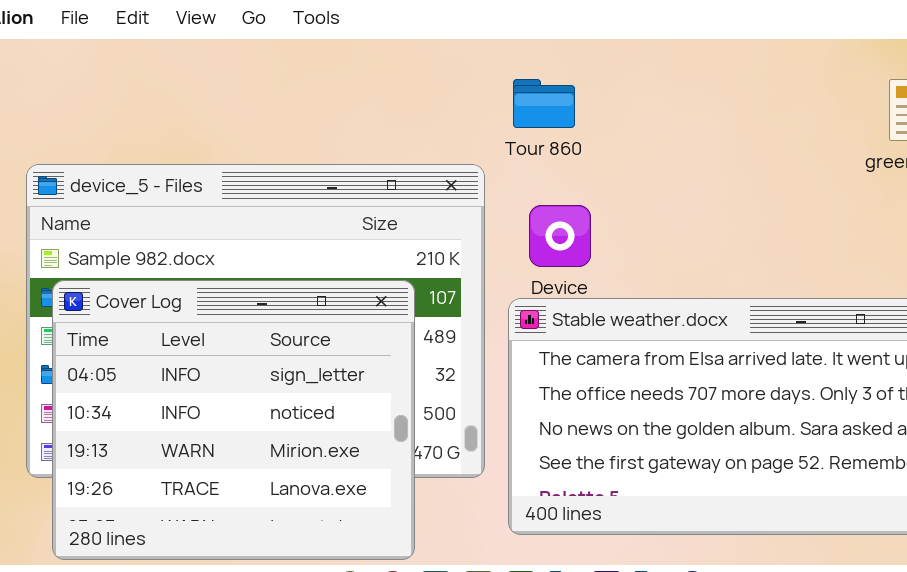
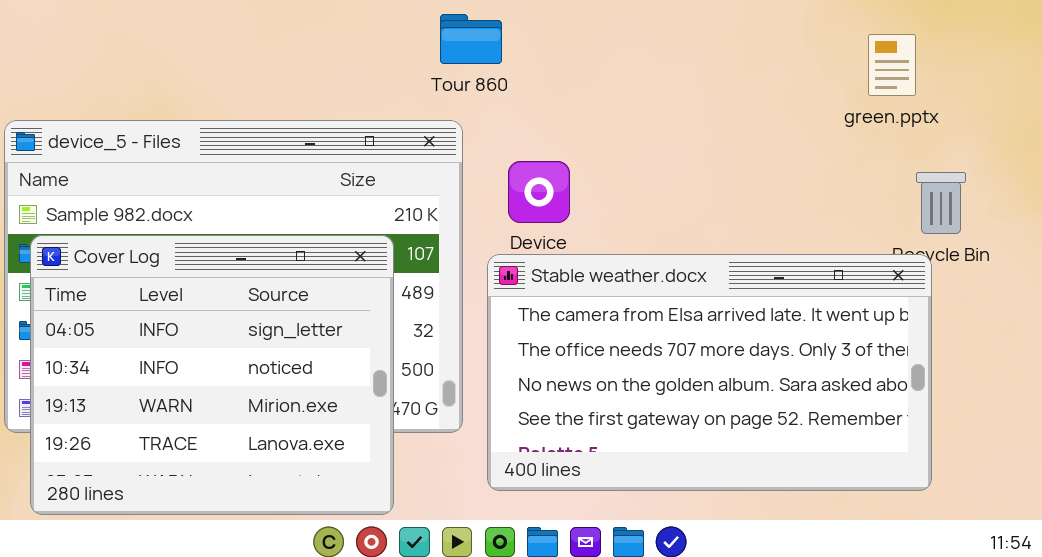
Tour 860: [513,79,575,128] -> [440,14,502,64], moved

